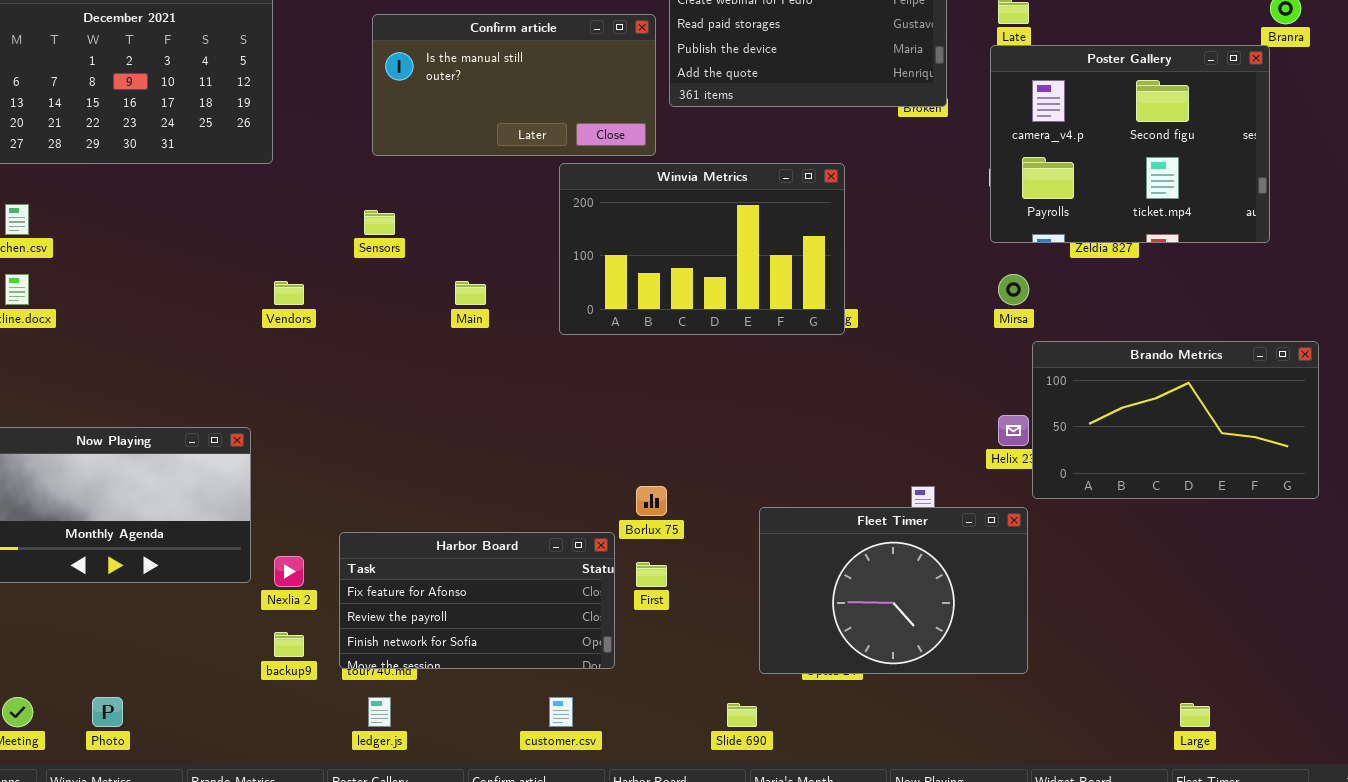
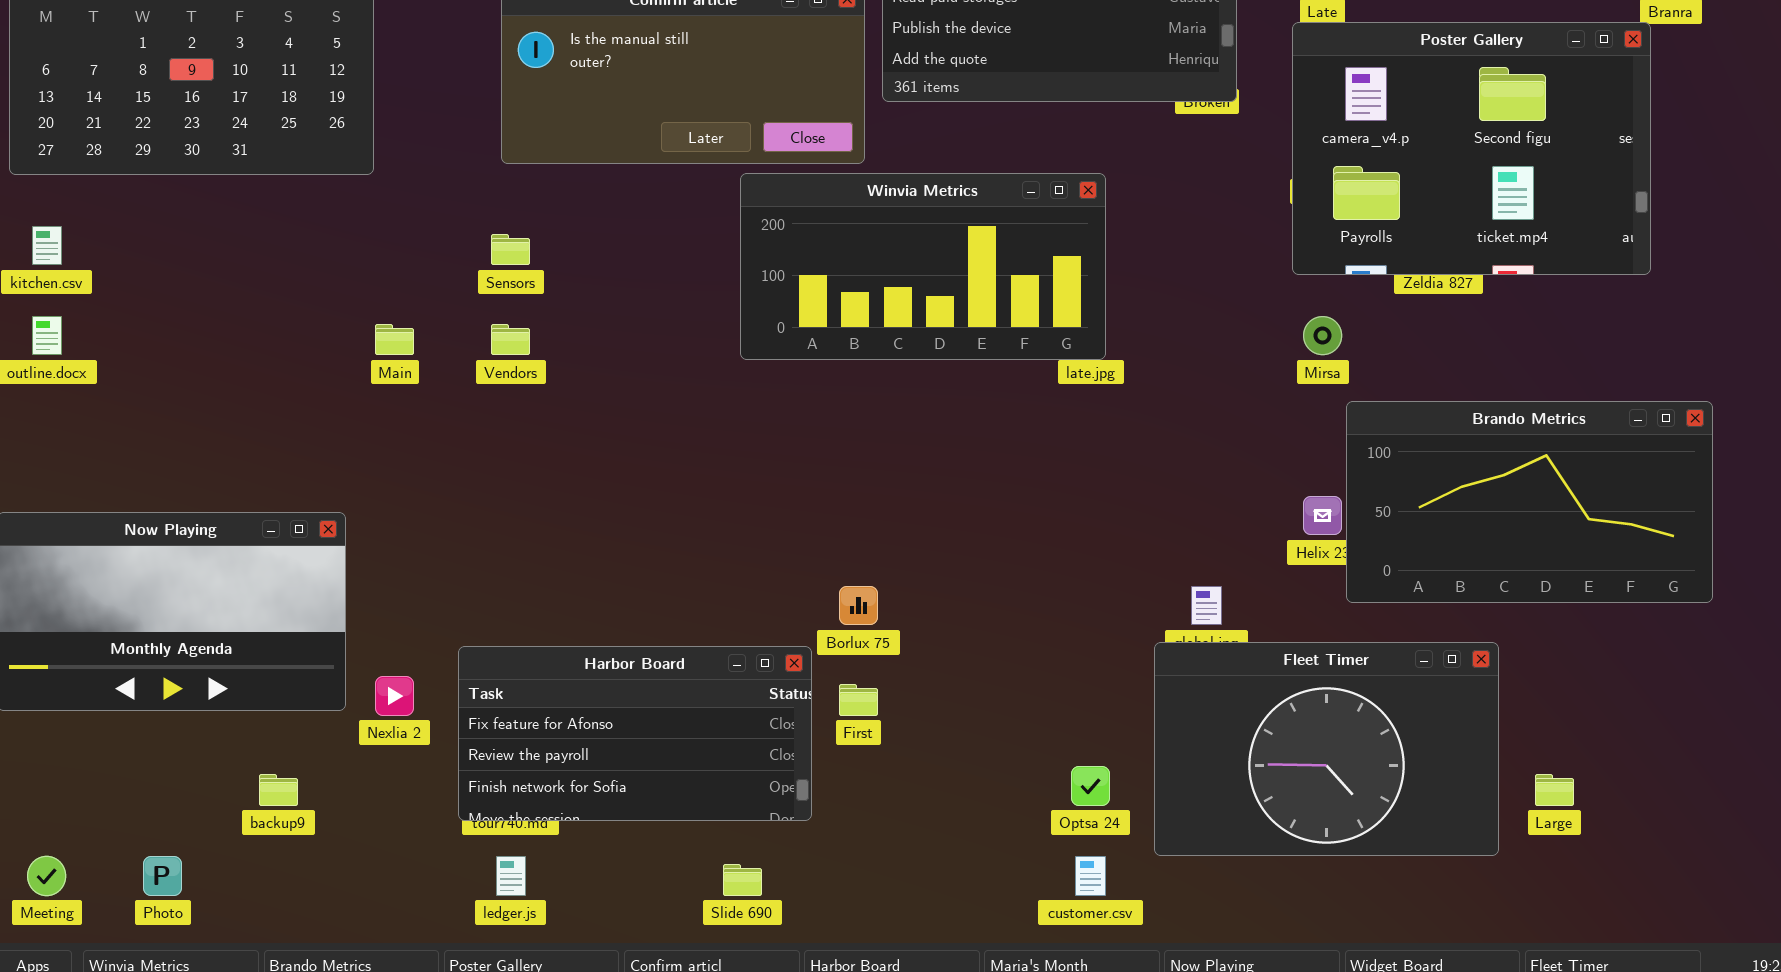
Winvia Metrics: [559,163,845,335] -> [740,173,1106,360], resized
Vendors: [274,281,304,305] -> [491,324,530,355], moved
Main: [455,281,486,305] -> [375,324,414,355], moved
Fleet Timer: [759,507,1028,674] -> [1154,642,1499,856], moved
backup9: [274,632,304,657] -> [259,774,298,806], moved
customer.csv: [549,697,573,727] -> [1075,856,1106,896], moved
Slide 690: [727,703,757,727] -> [723,864,762,896], moved
Large: [1180,703,1210,727] -> [1535,774,1574,806], moved

